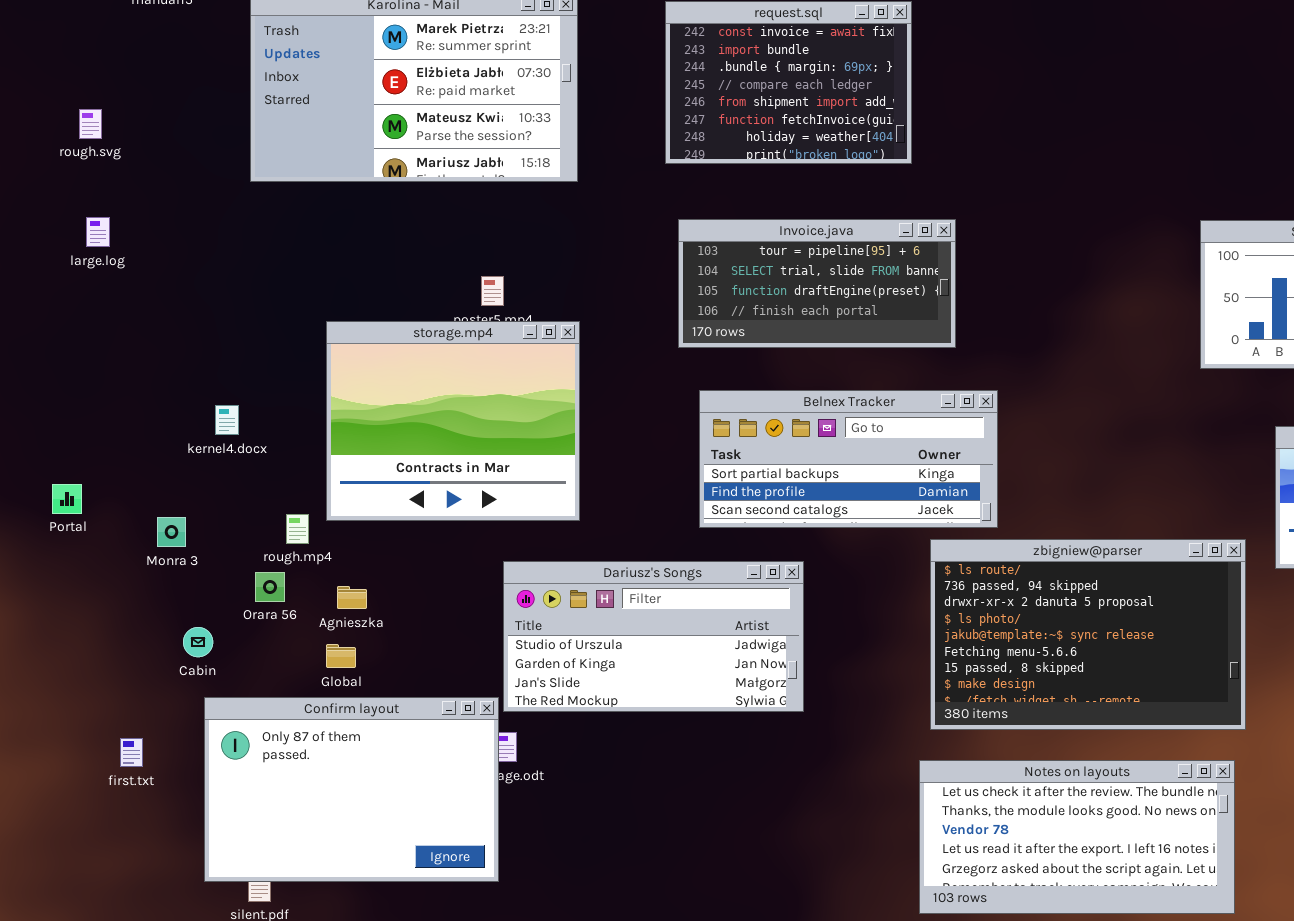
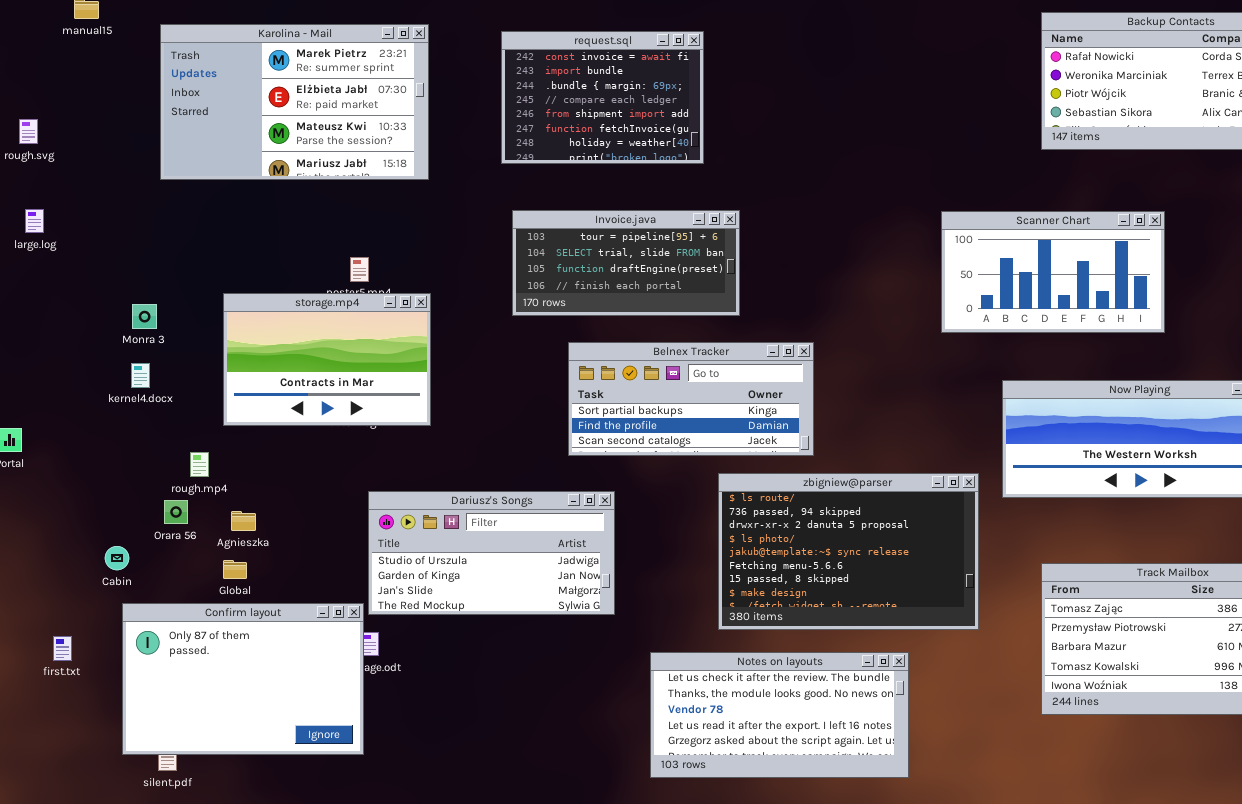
storage.mp4: [326,321,580,521] -> [223,293,431,426], resized
Belnex Tracker: [699,390,998,528] -> [568,342,814,456], moved
Monra 3: [157,517,186,547] -> [132,304,157,329], moved
Notes on layouts: [919,760,1235,914] -> [650,652,909,778], moved

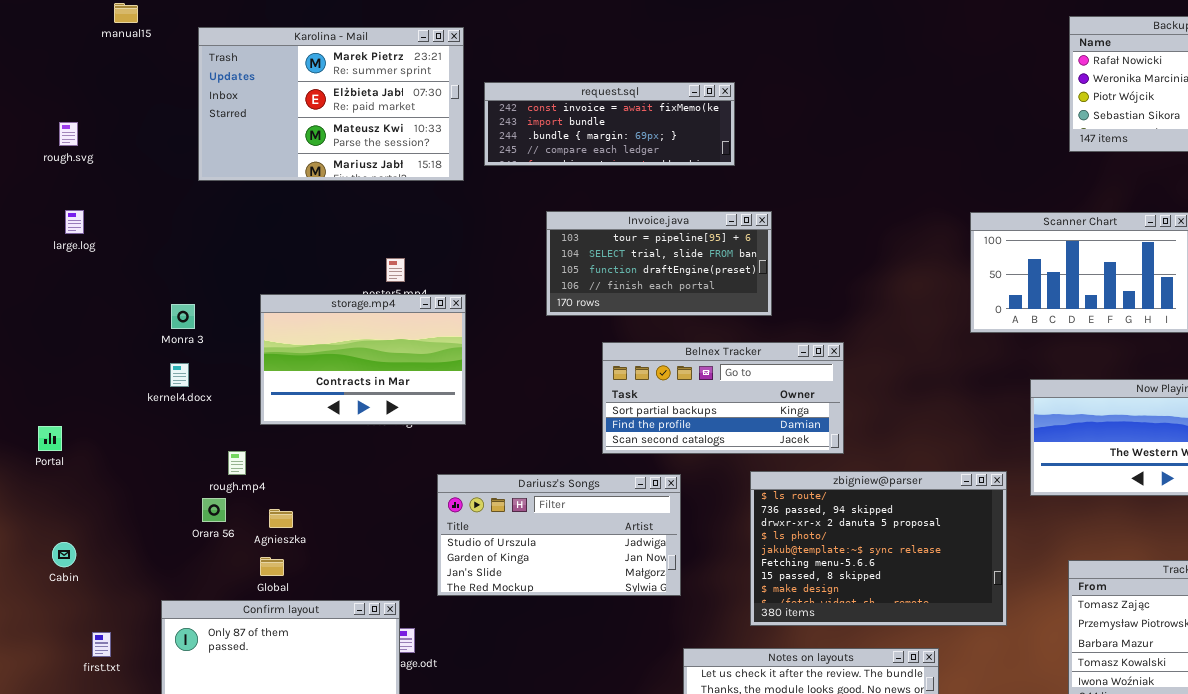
request.sql: [501,31,704,164] -> [484,82,735,166], resized
Dariusz's Songs: [368,491,615,615] -> [437,474,681,596], moved
Cabin: [105,546,129,570] -> [52,542,76,567], moved

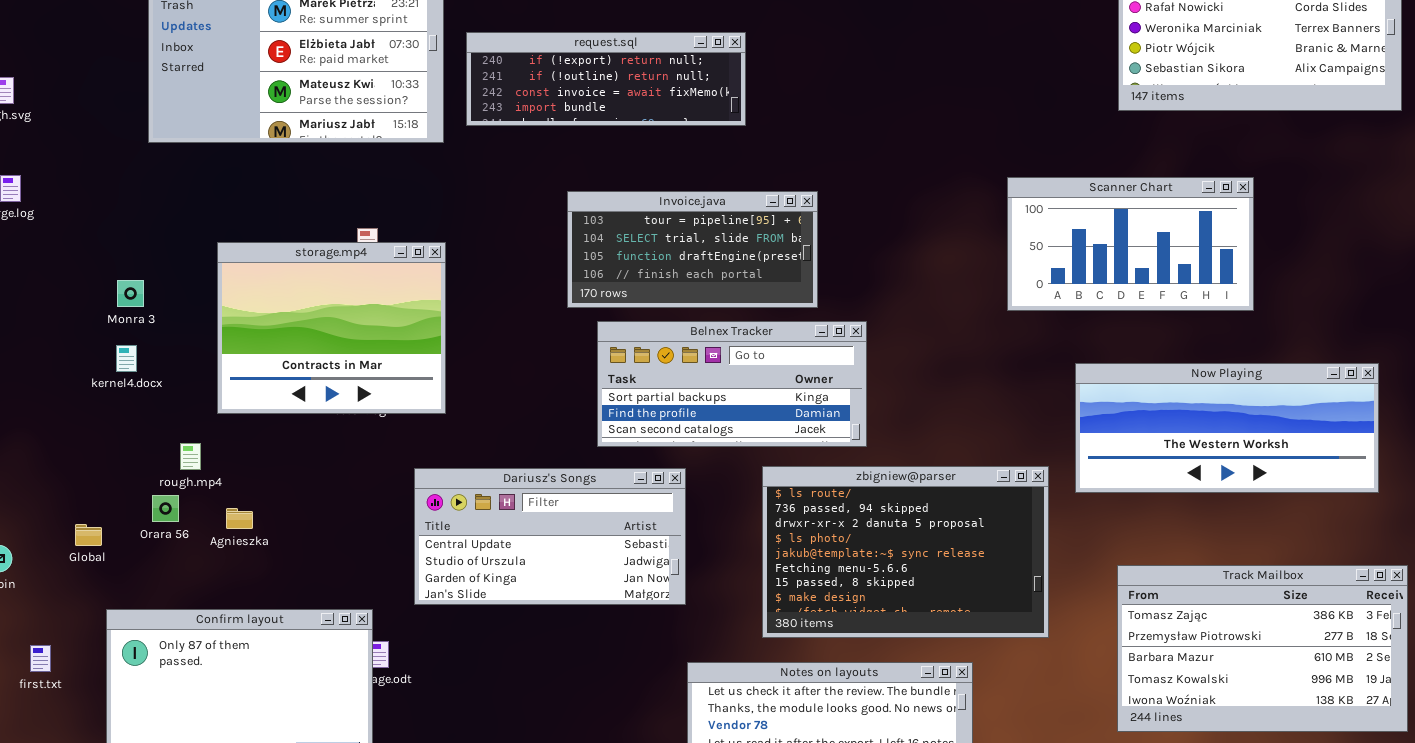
request.sql: [484,82,735,166] -> [466,32,746,126], scrolled up 2 rows
Invoice.java: [546,211,772,316] -> [567,191,818,308], moved
storage.mp4: [260,294,466,425] -> [217,242,446,414], resized
Dariusz's Songs: [437,474,681,596] -> [414,468,686,605], scrolled up 1 row
Global: [260,557,284,576] -> [75,524,102,546], moved

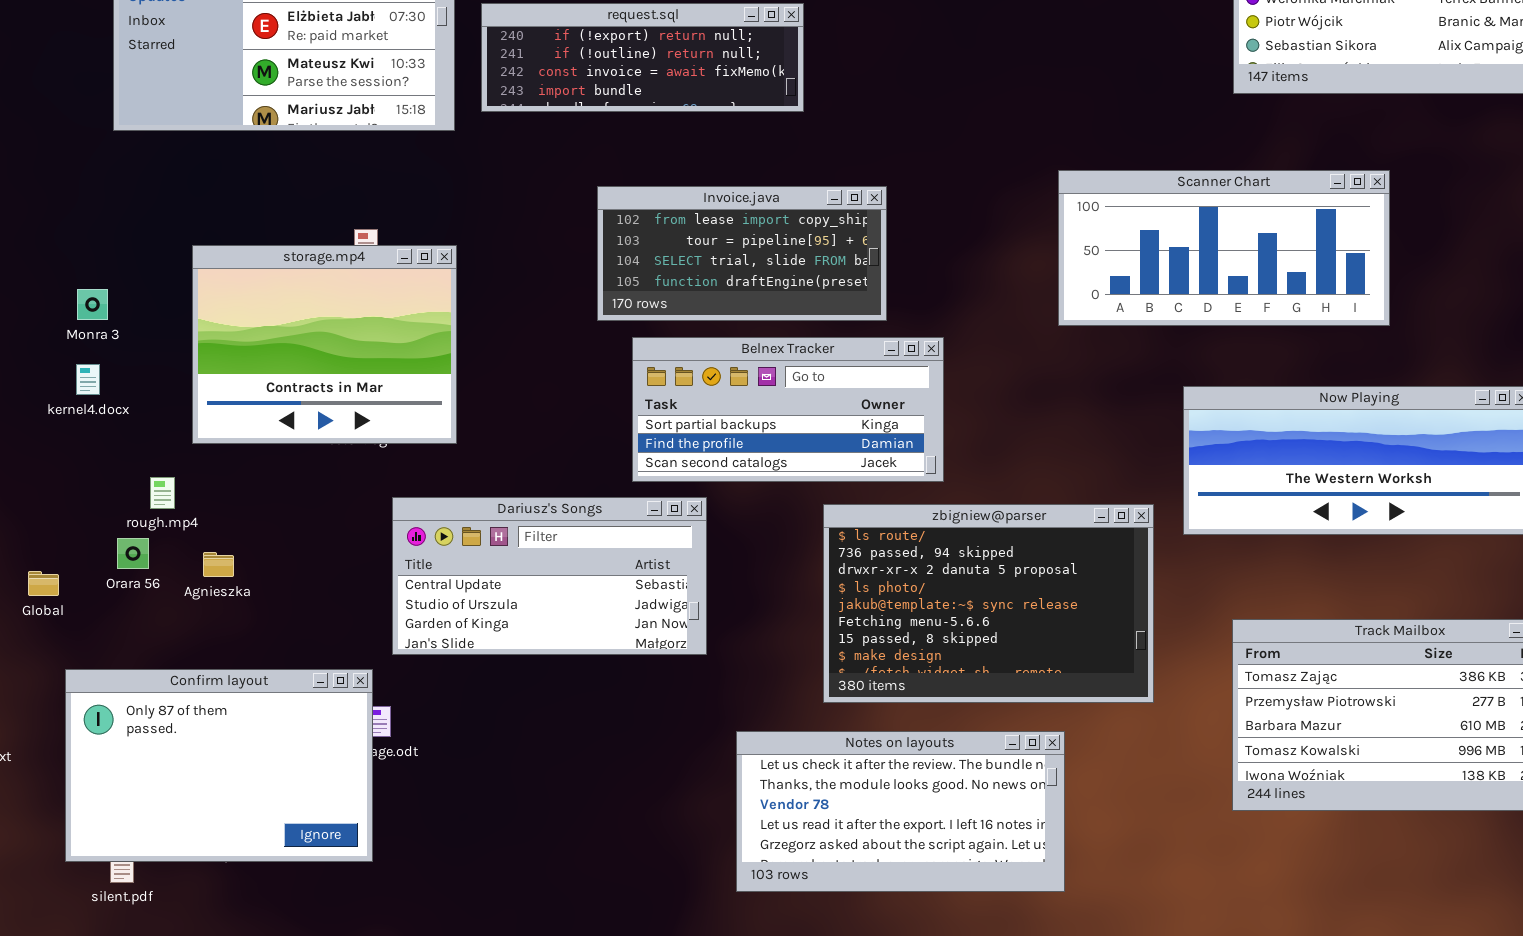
Scanner Chart: [1007,177,1254,311] -> [1058,170,1390,326], resized
Invoice.java: [567,191,818,308] -> [597,186,887,321], scrolled up 1 row
Dariusz's Songs: [414,468,686,605] -> [392,497,707,655], moved

